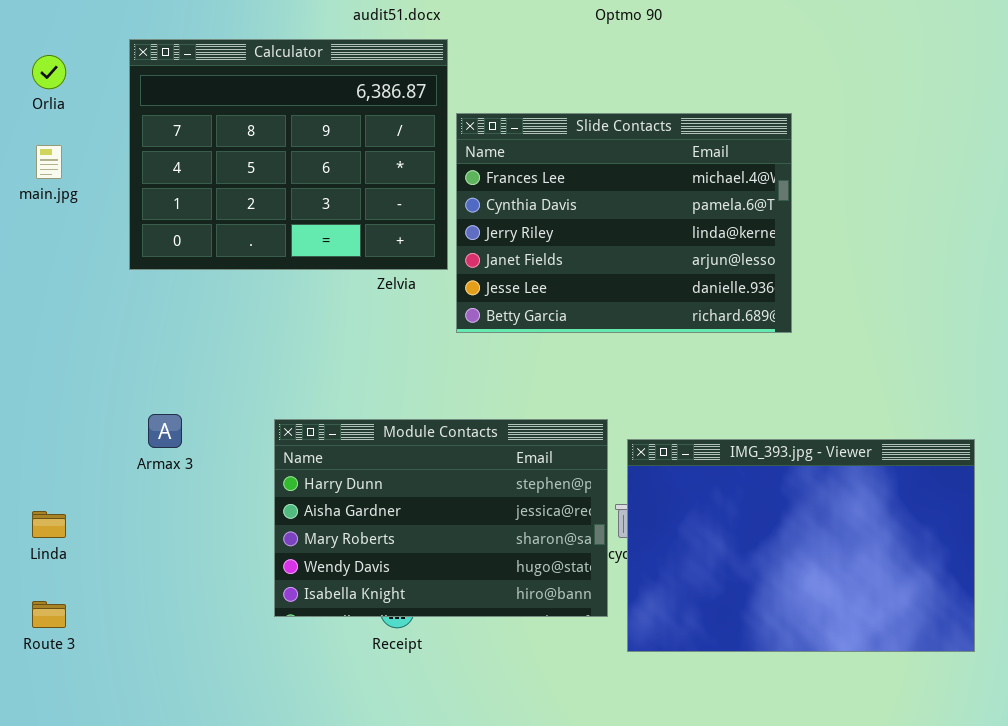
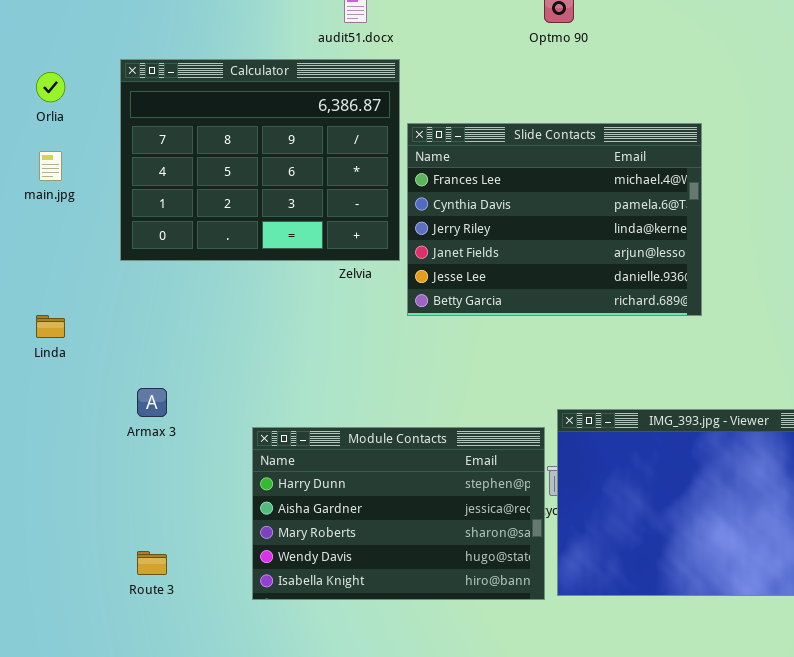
Module Contacts: [274,419,608,617] -> [252,427,545,600], moved
Linda: [32,511,66,538] -> [36,315,65,338], moved
Route 3: [32,601,66,628] -> [137,551,167,575], moved

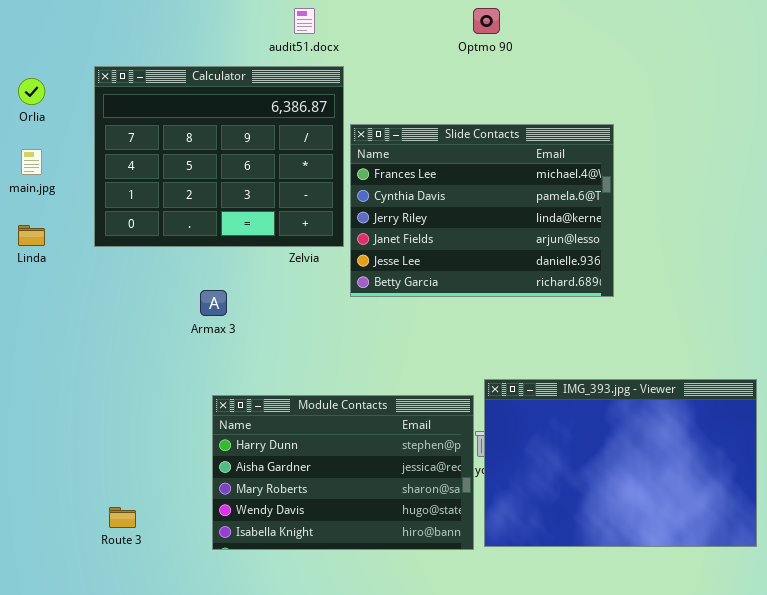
Linda: [36,315,65,338] -> [18,225,45,246], moved
Armax 3: [137,388,167,417] -> [200,290,227,316], moved

